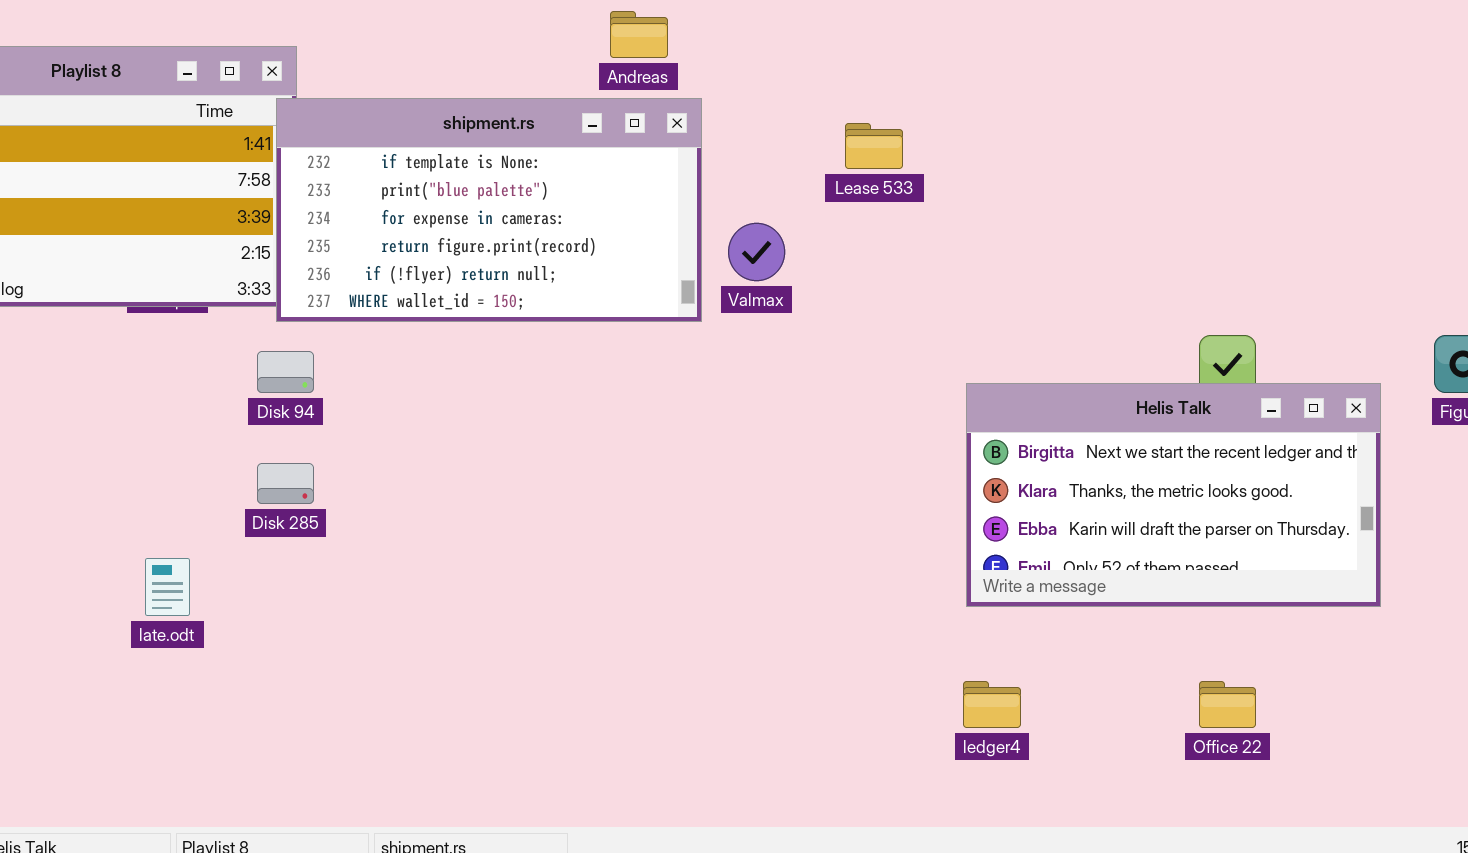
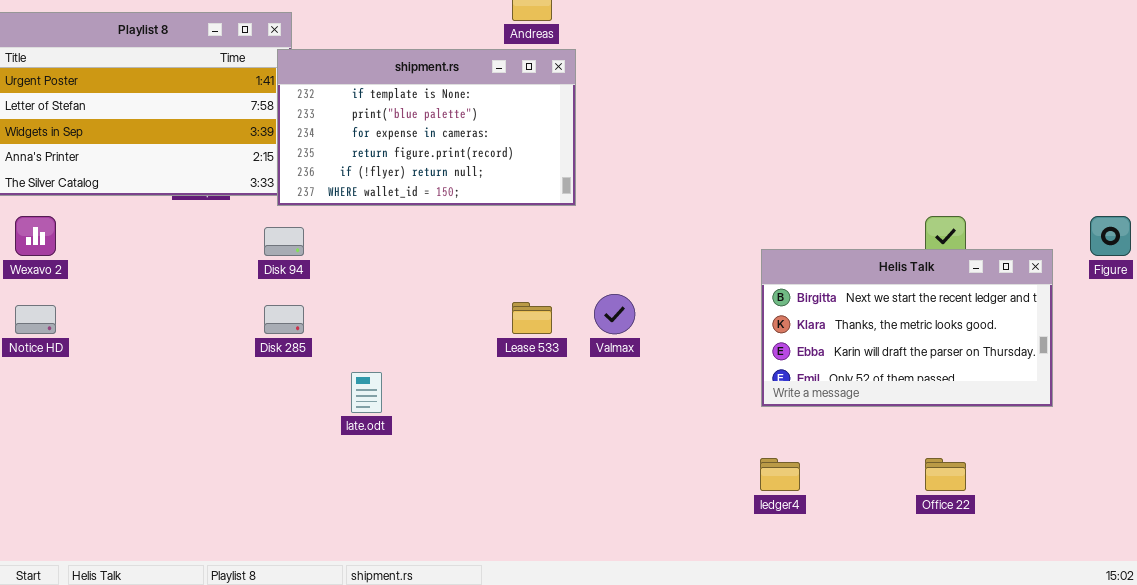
Lease 533: [845,123,903,169] -> [512,302,552,334], moved
Valmax: [728,223,785,281] -> [594,294,635,334], moved
late.odt: [145,558,190,616] -> [351,372,382,413], moved

